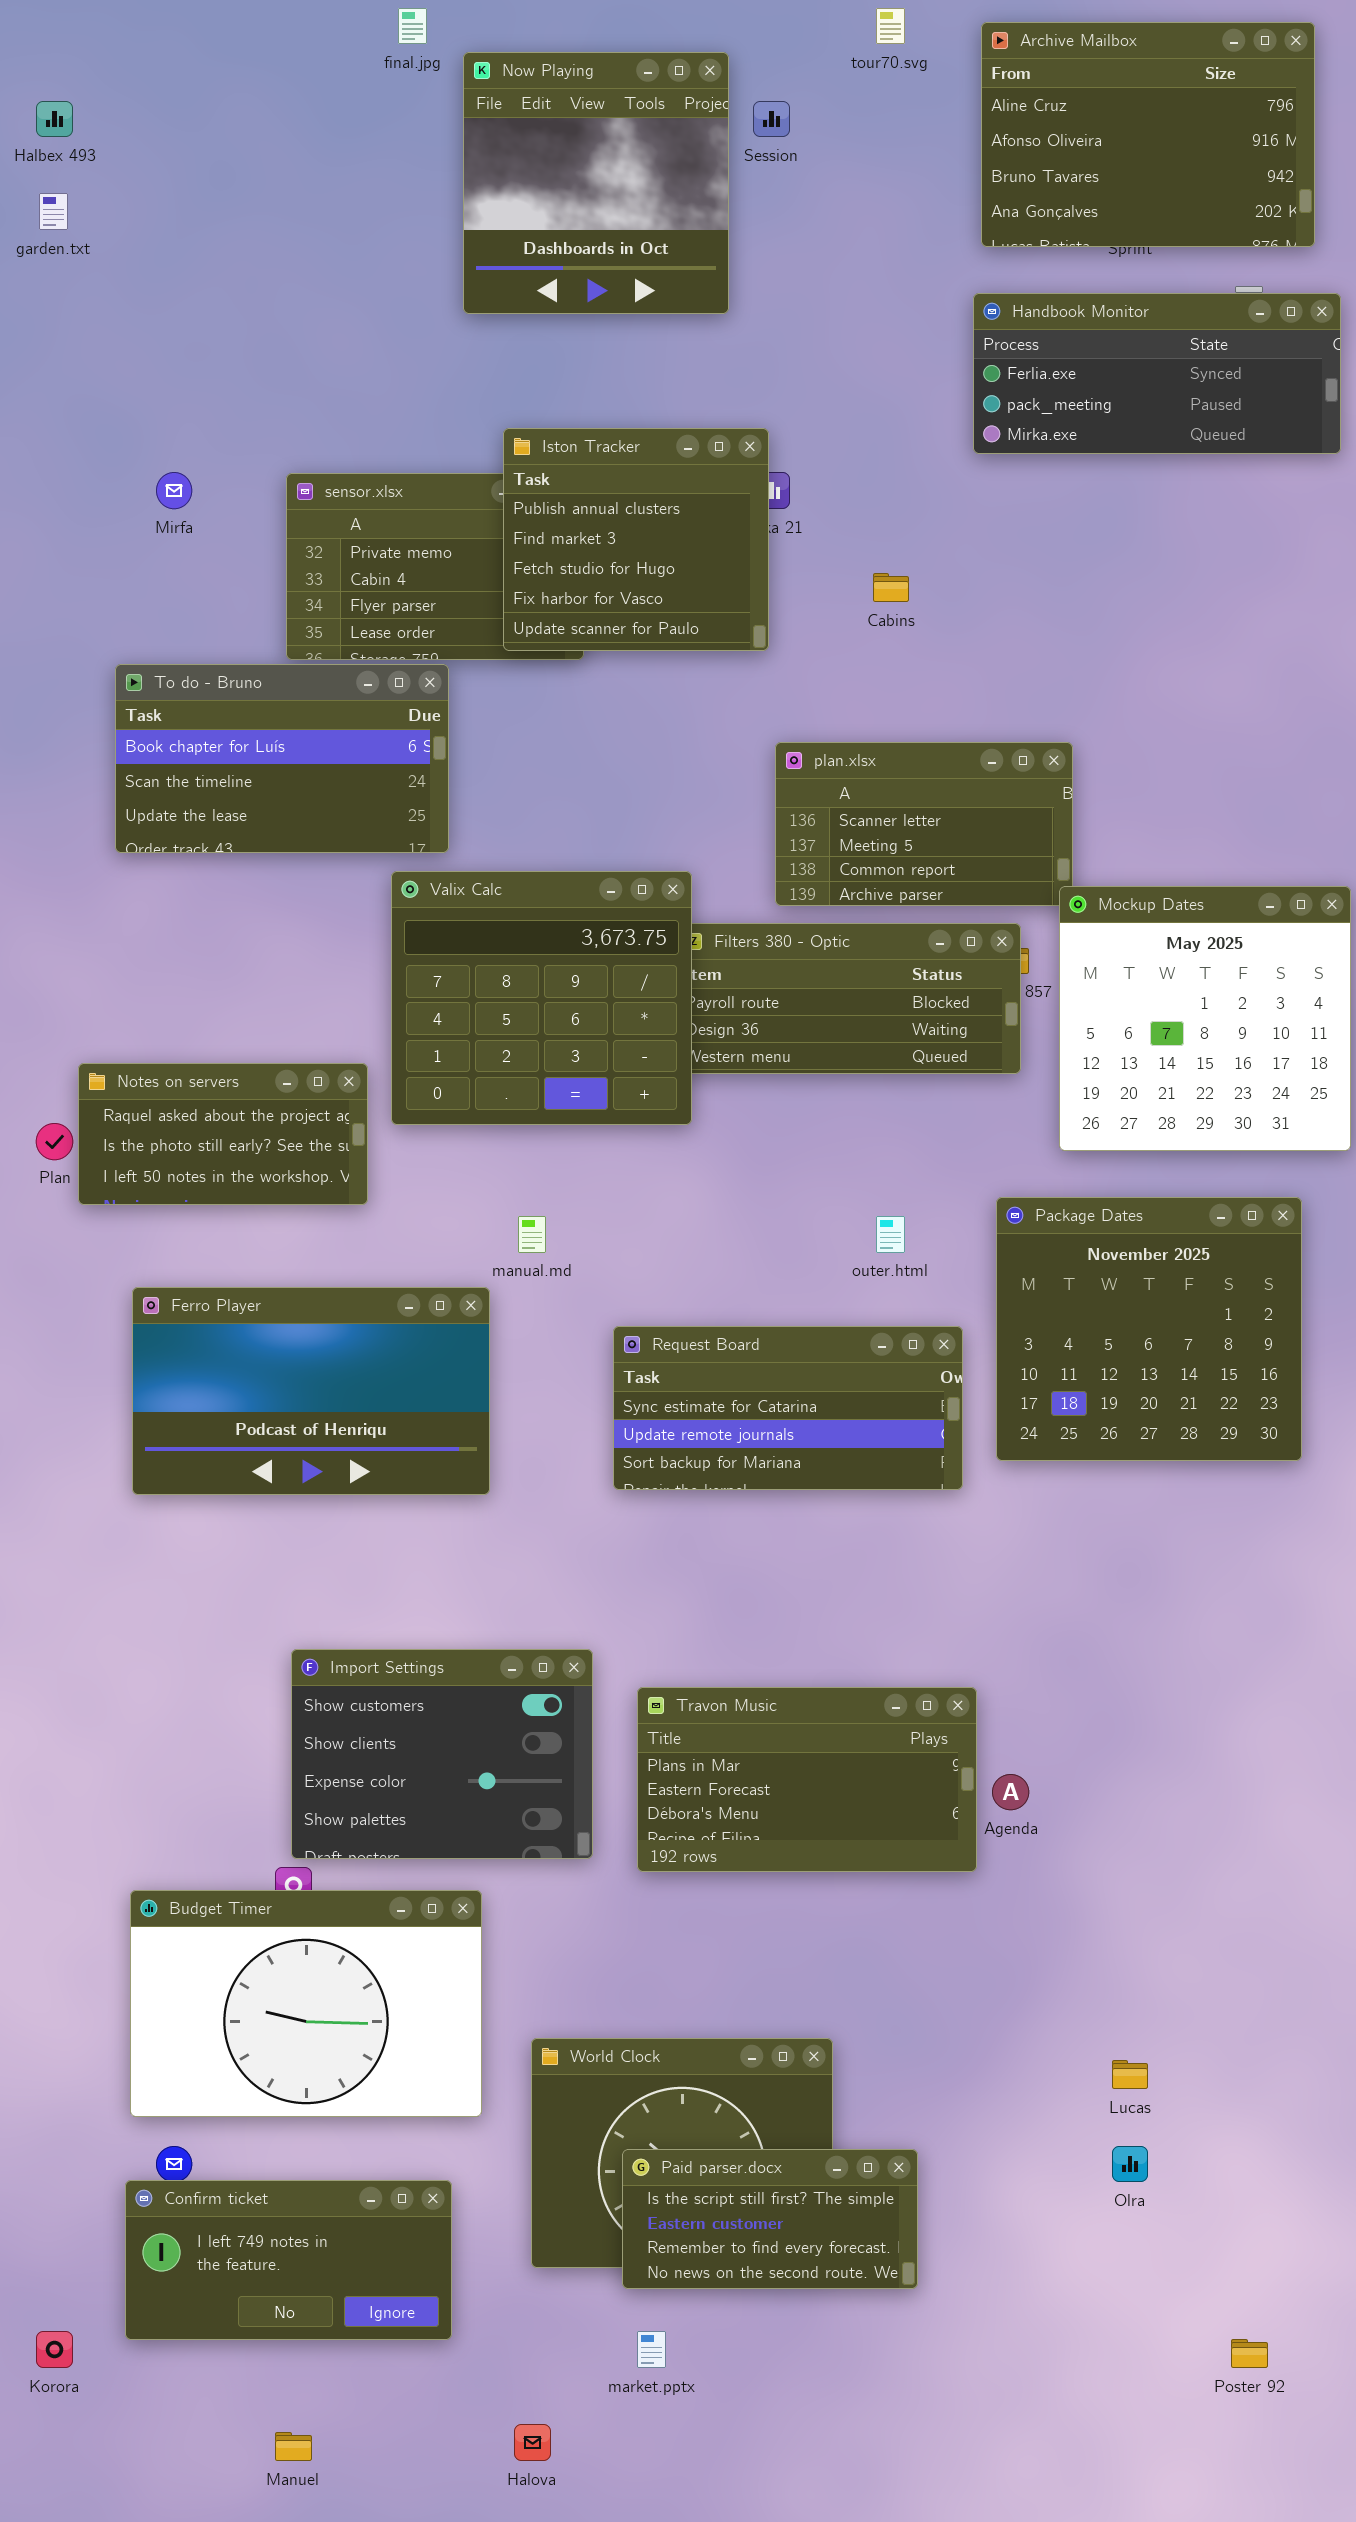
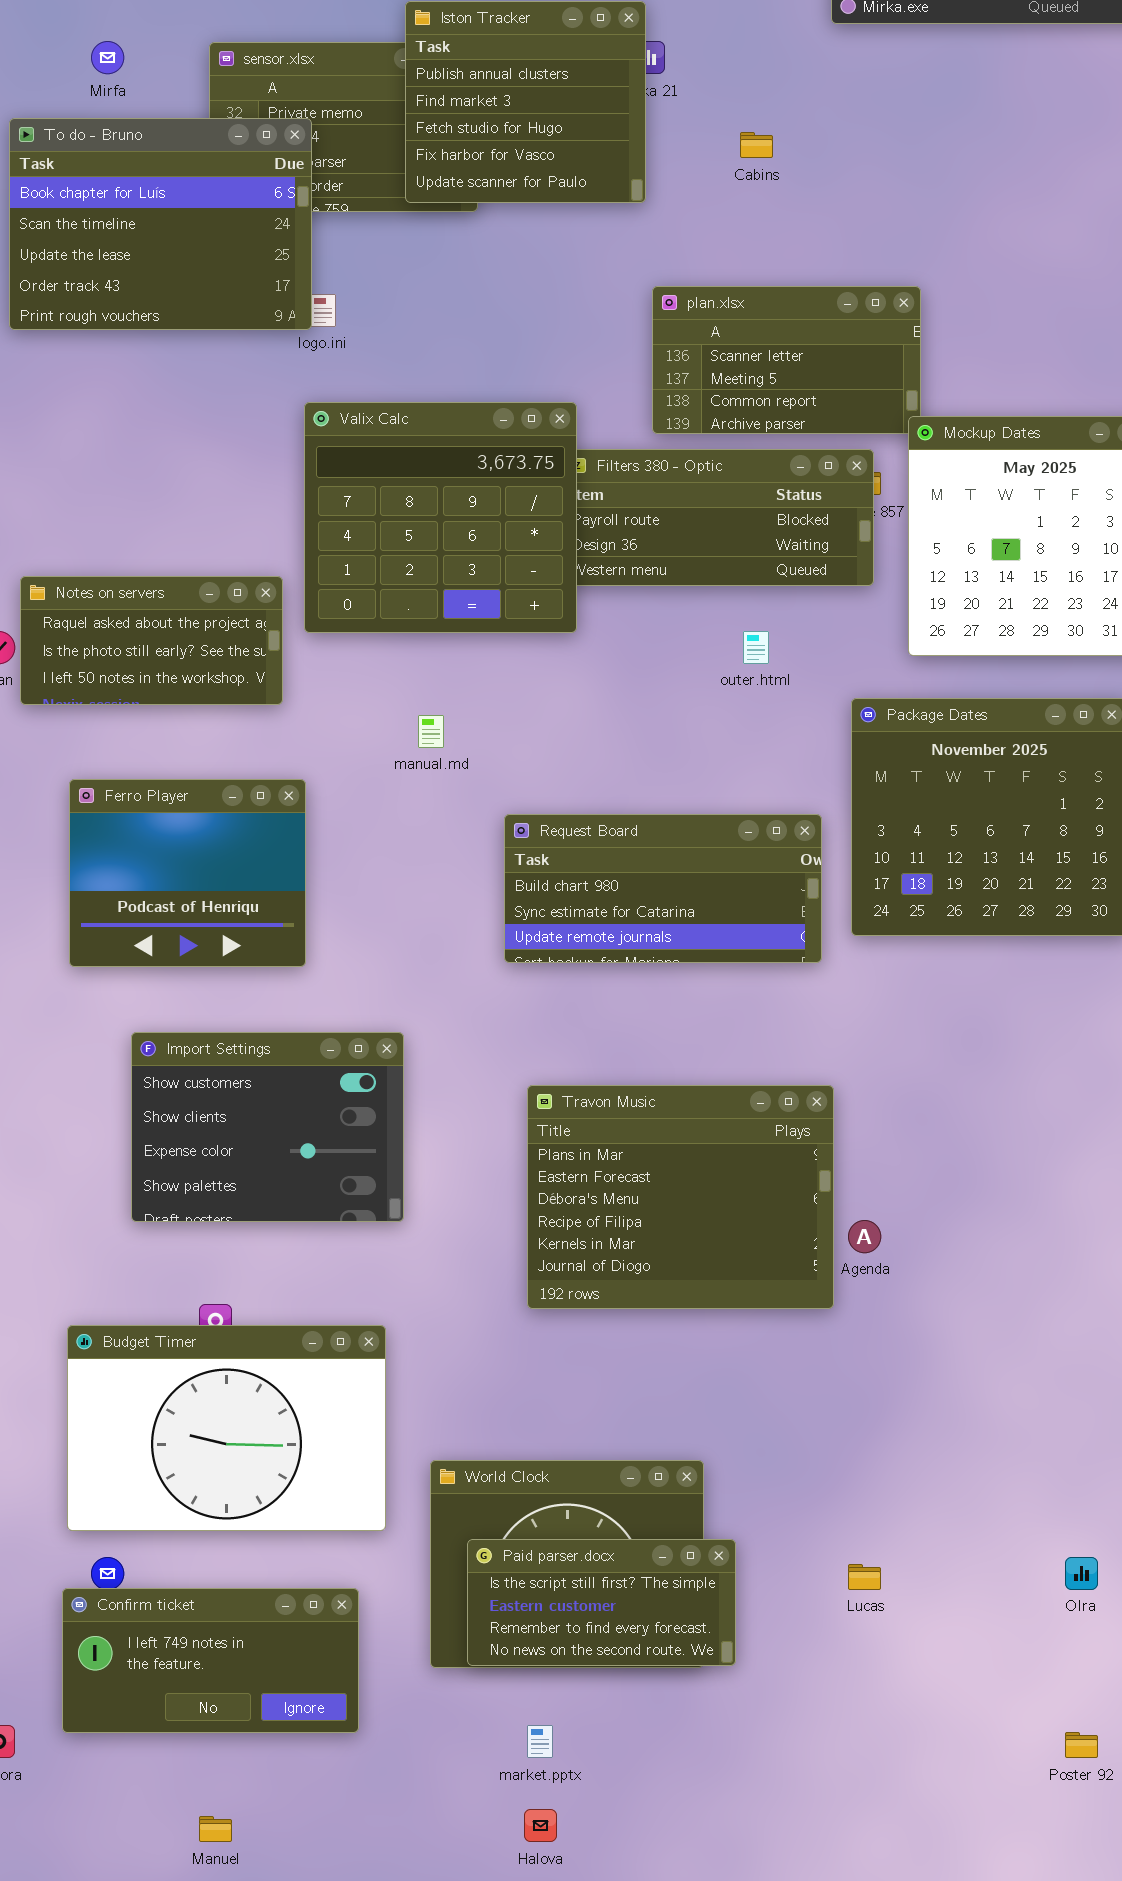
To do - Bruno: [115,664,449,853] -> [9,118,312,330], moved, resized
outer.html: [876,1216,905,1253] -> [743,631,769,664], moved
Ferro Player: [132,1287,490,1495] -> [69,779,306,967], resized
Request Board: [613,1326,963,1490] -> [504,814,822,963], scrolled up 1 row
Import Settings: [291,1649,593,1859] -> [131,1032,404,1222], moved
Travon Music: [637,1687,977,1872] -> [527,1085,834,1309], resized
Lucas: [1112,2060,1148,2089] -> [848,1564,881,1590], moved
Olra: [1112,2146,1148,2182] -> [1065,1557,1098,1590], moved
Paid parser.docx: [622,2149,918,2289] -> [467,1539,736,1666], moved
Halova: [514,2424,551,2461] -> [524,1809,557,1842], moved

